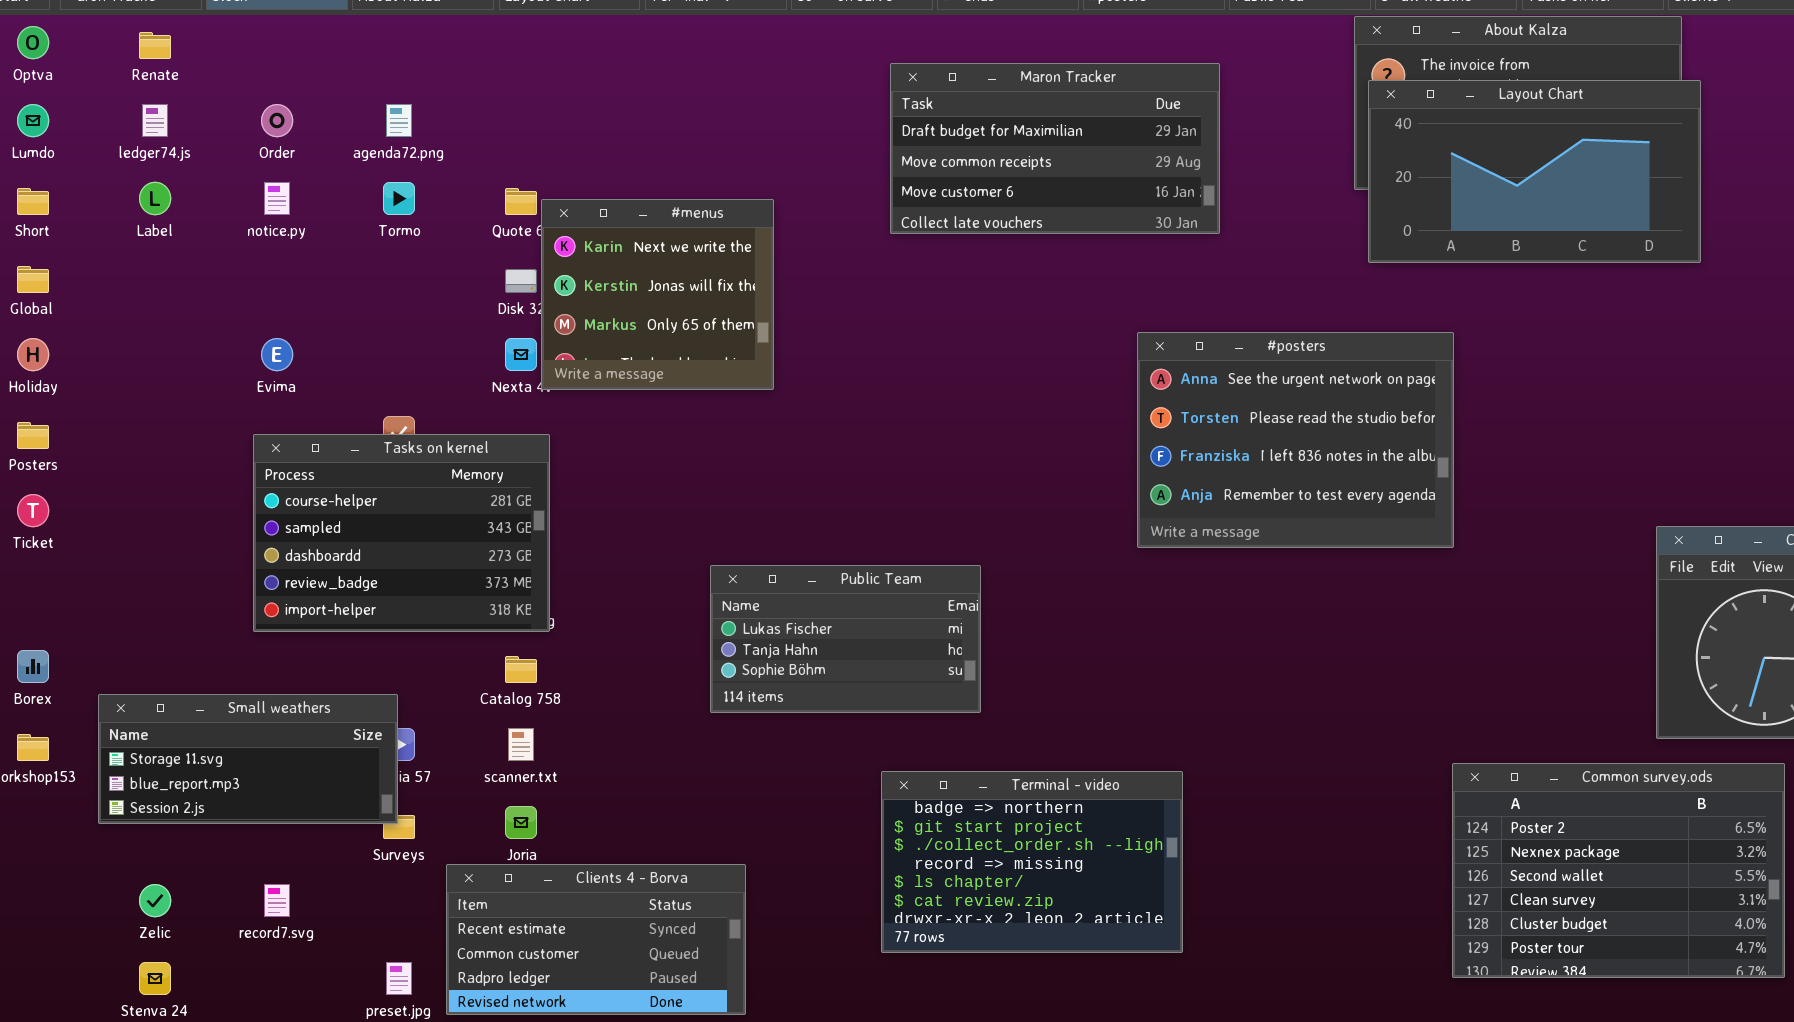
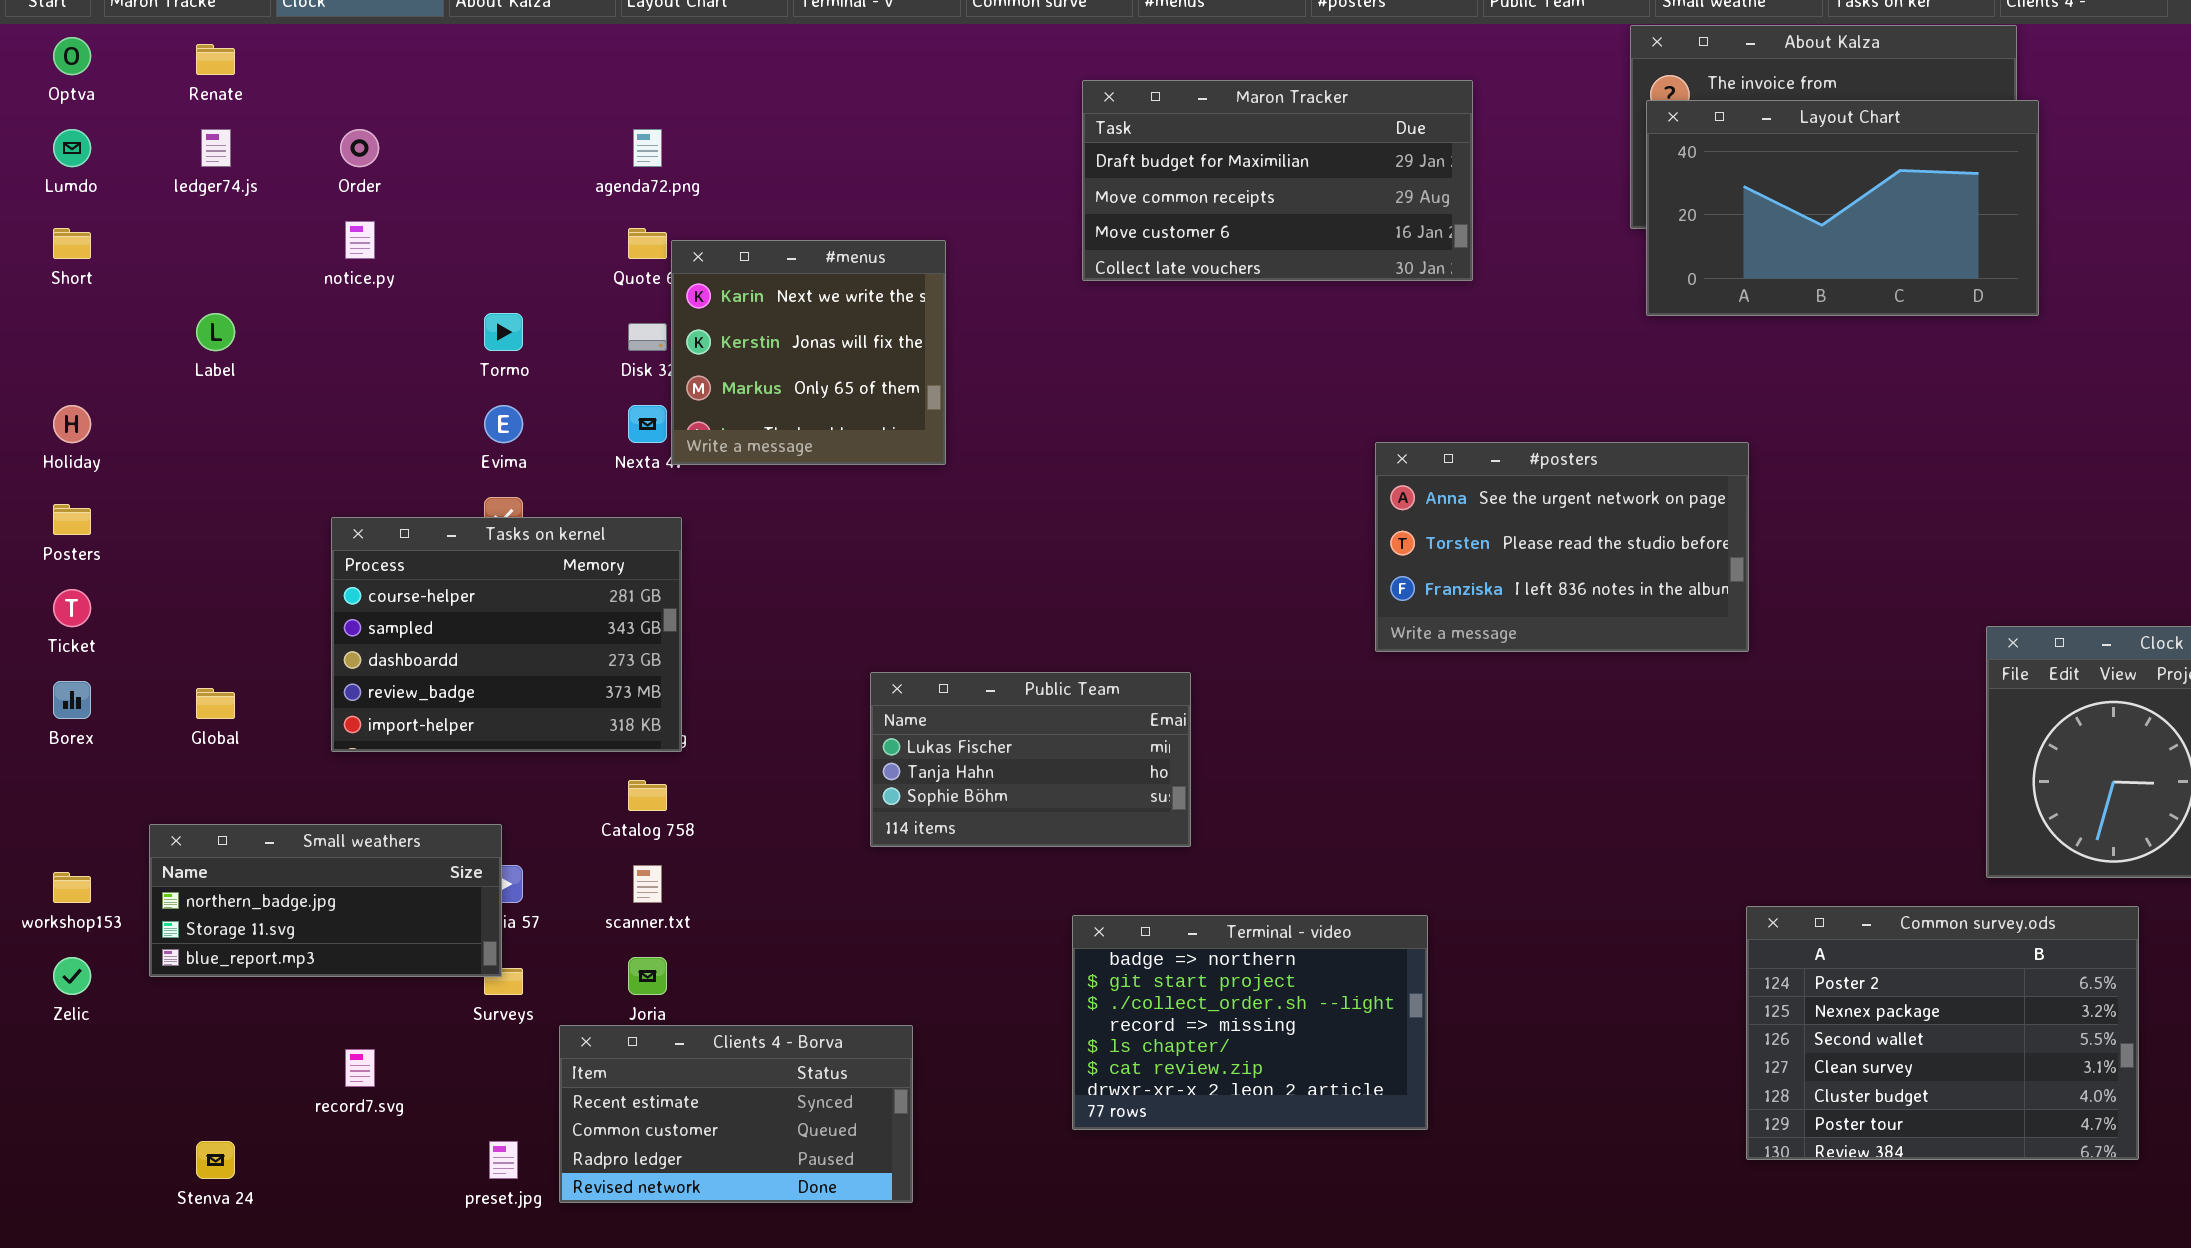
agenda72.png: [386,104,412,137] -> [633,129,662,167], moved
Label: [139,182,171,215] -> [196,313,235,351], moved
Tormo: [383,182,415,215] -> [484,313,523,351], moved
Global: [17,266,49,293] -> [196,688,235,719], moved
#posters: [1137,332,1454,548] -> [1375,442,1749,652], resized
Evima: [261,338,293,371] -> [484,405,523,443], moved
Borex: [17,650,49,683] -> [53,681,91,719], moved
Small weathers: [98,694,398,824] -> [149,824,502,977], scrolled up 1 row
Zelic: [139,884,171,917] -> [53,957,91,995], moved

